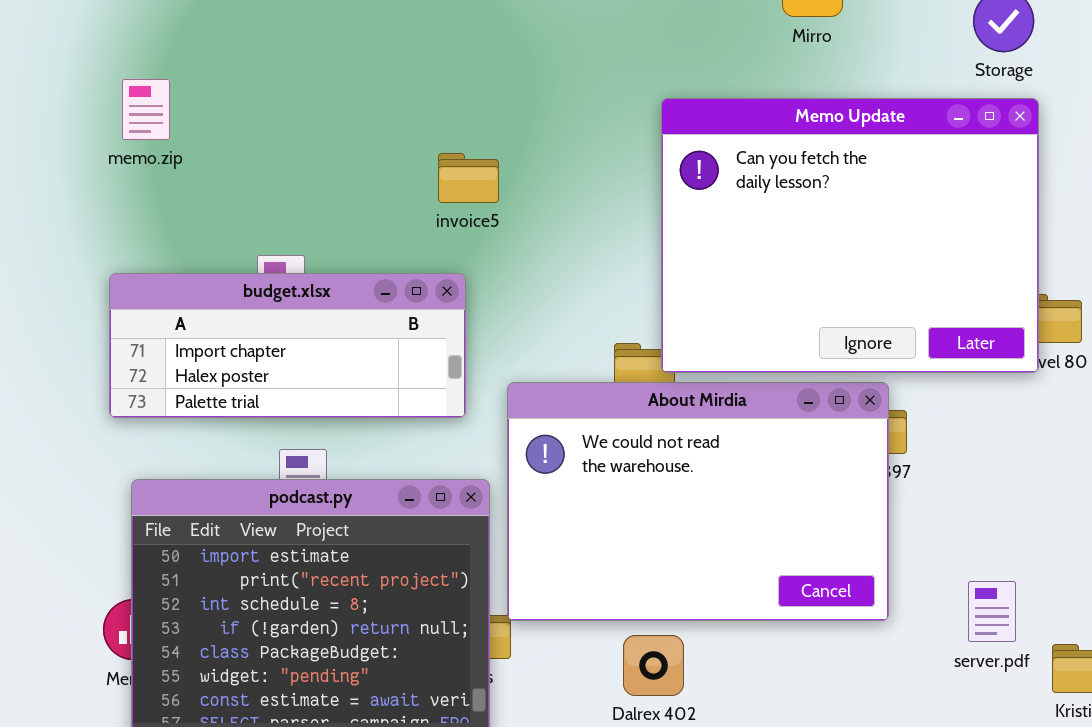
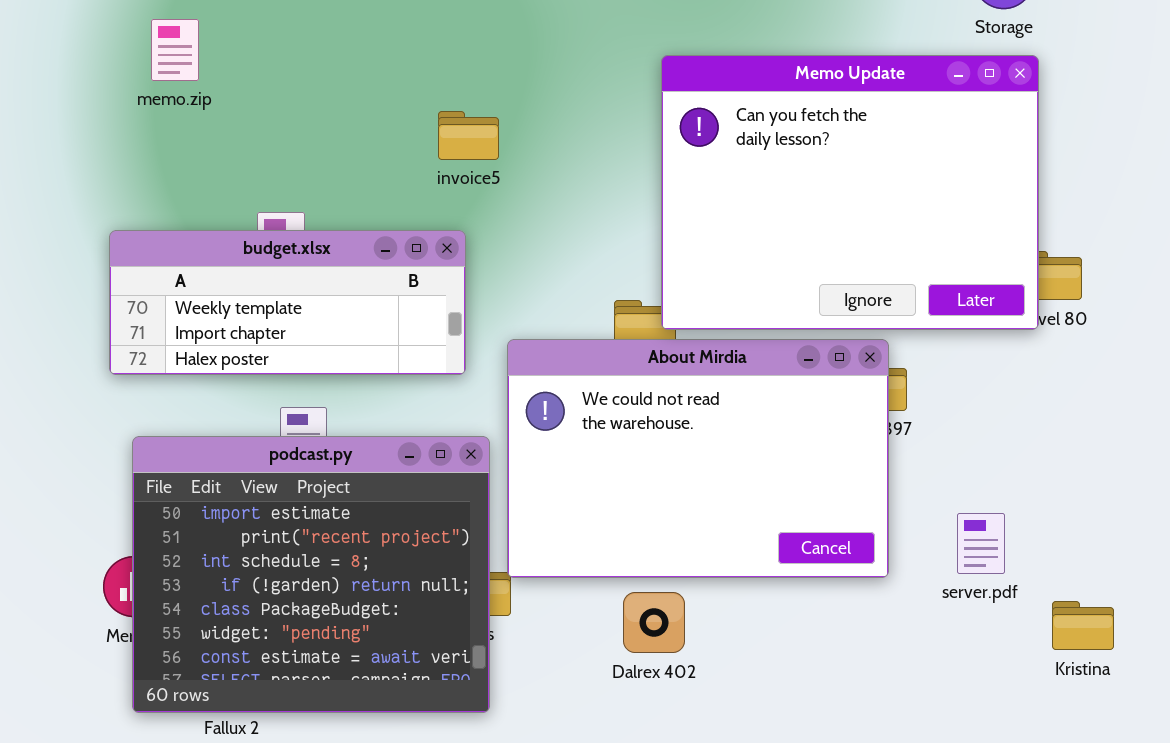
memo.zip: [122,79,170,140] -> [151,19,199,81], moved
budget.xlsx: [109,273,466,418] -> [109,230,466,375], scrolled up 1 row
server.pdf: [968,581,1016,642] -> [957,513,1005,574], moved

